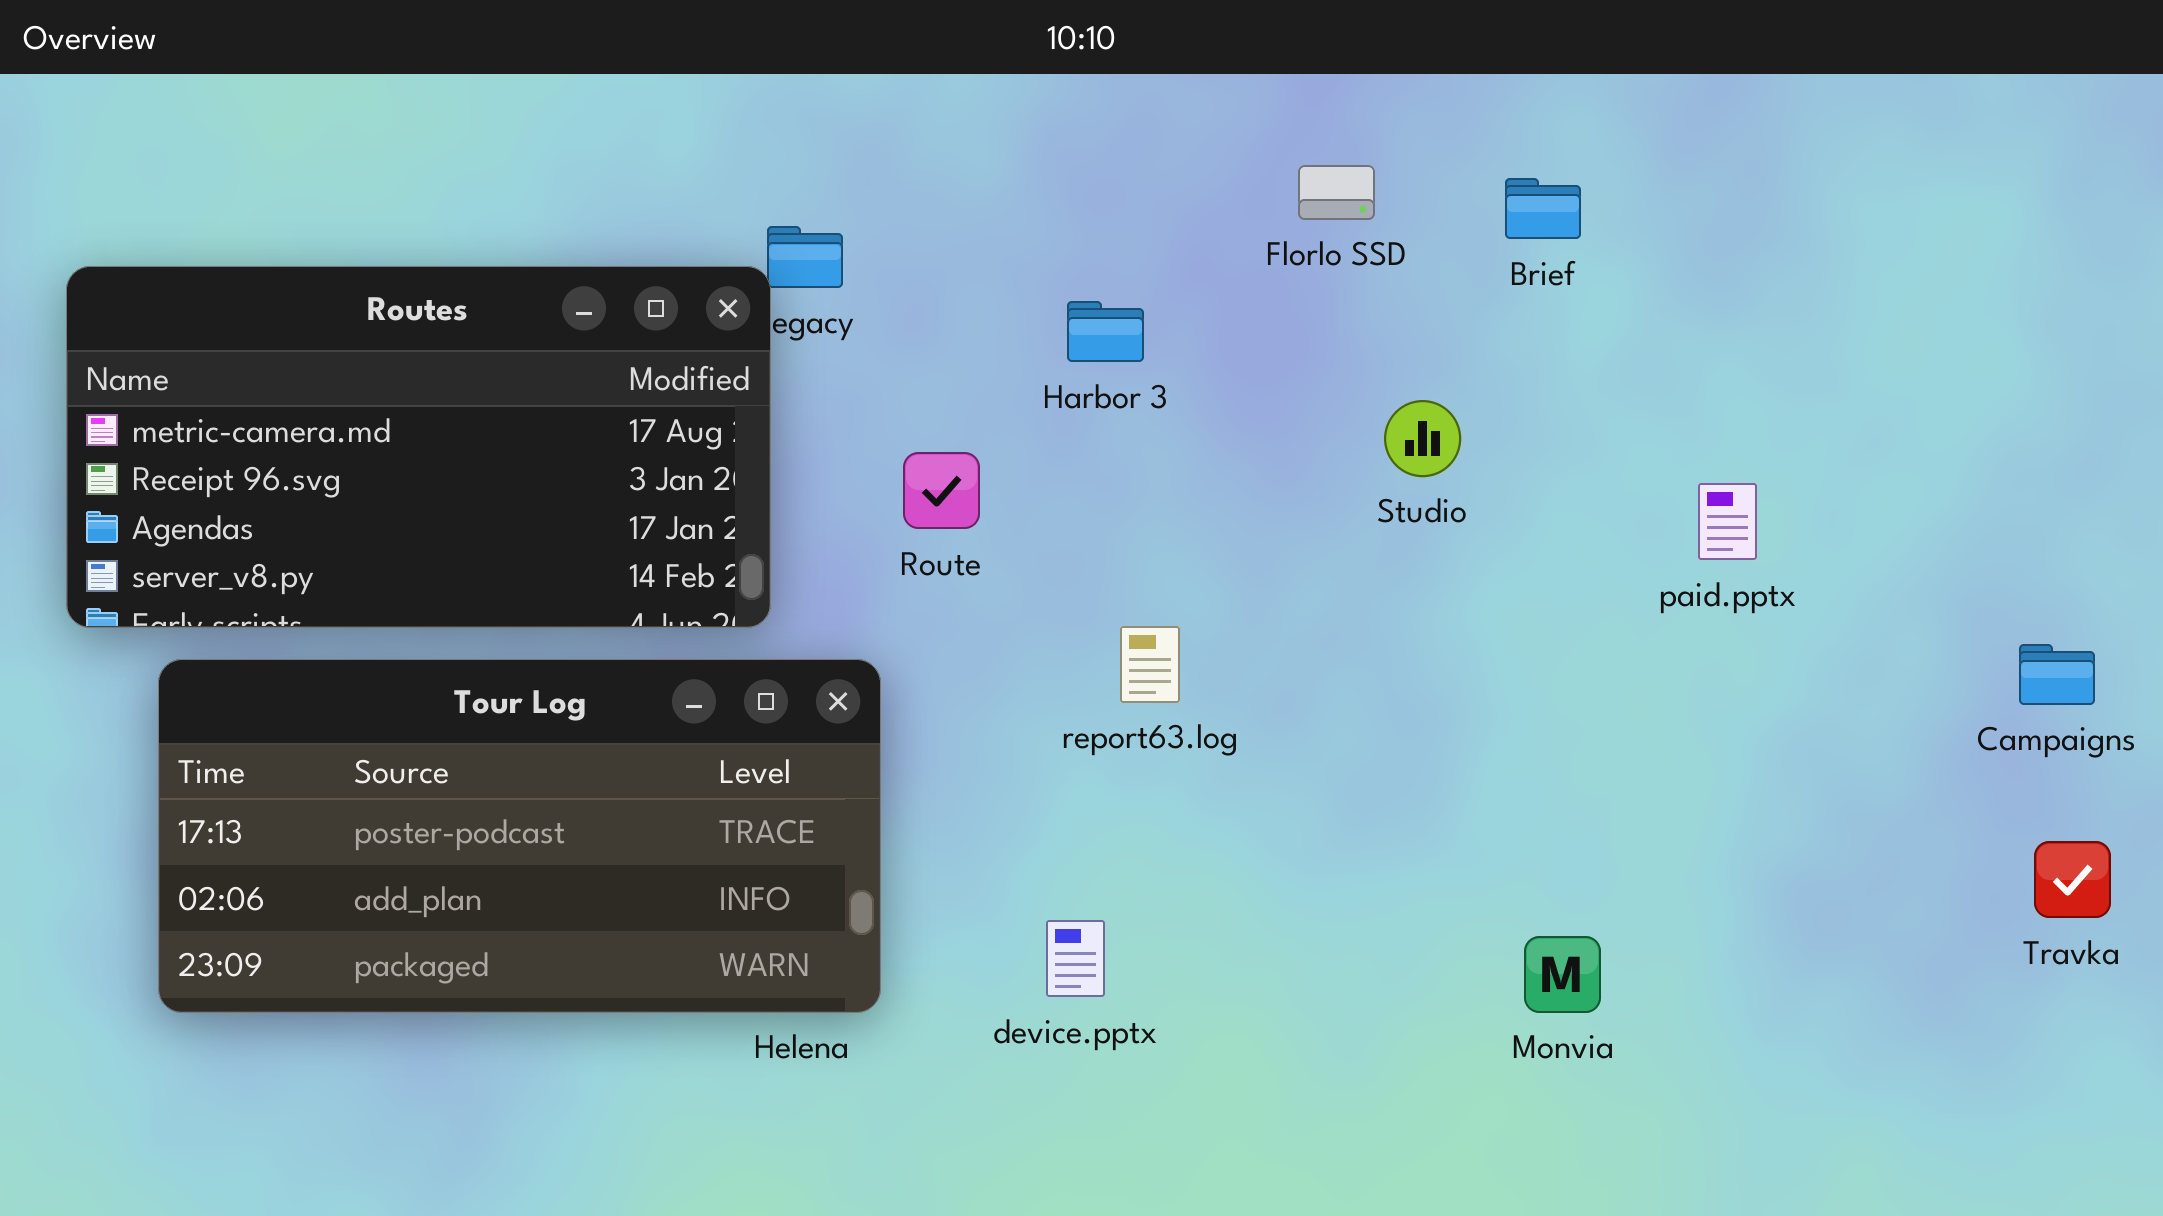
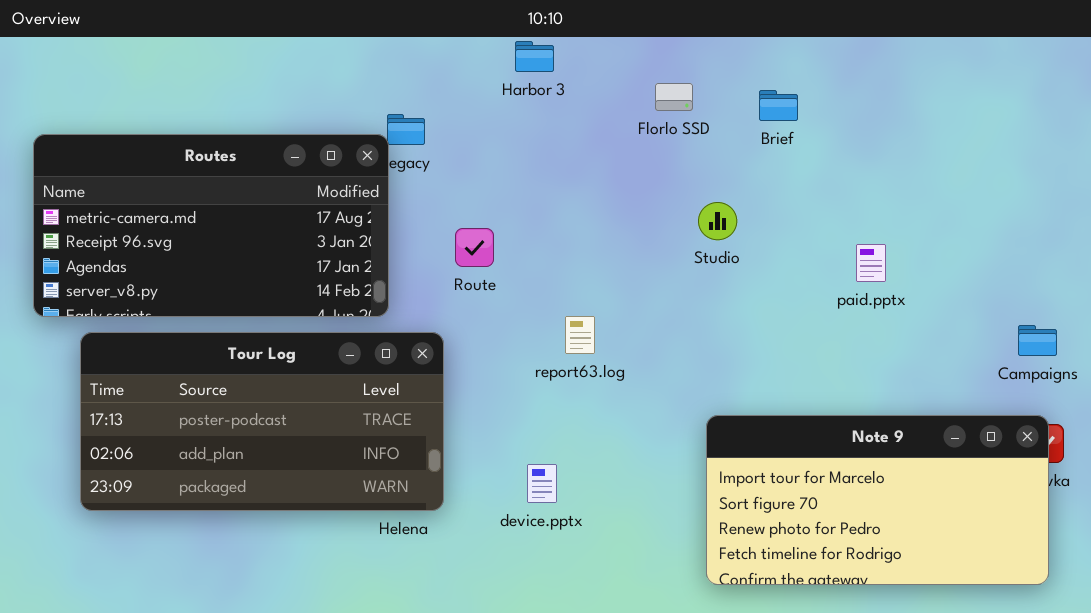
Harbor 3: [1067,301,1144,362] -> [515,41,554,72], moved
Note 9: none -> [706,415,1049,585], opened

